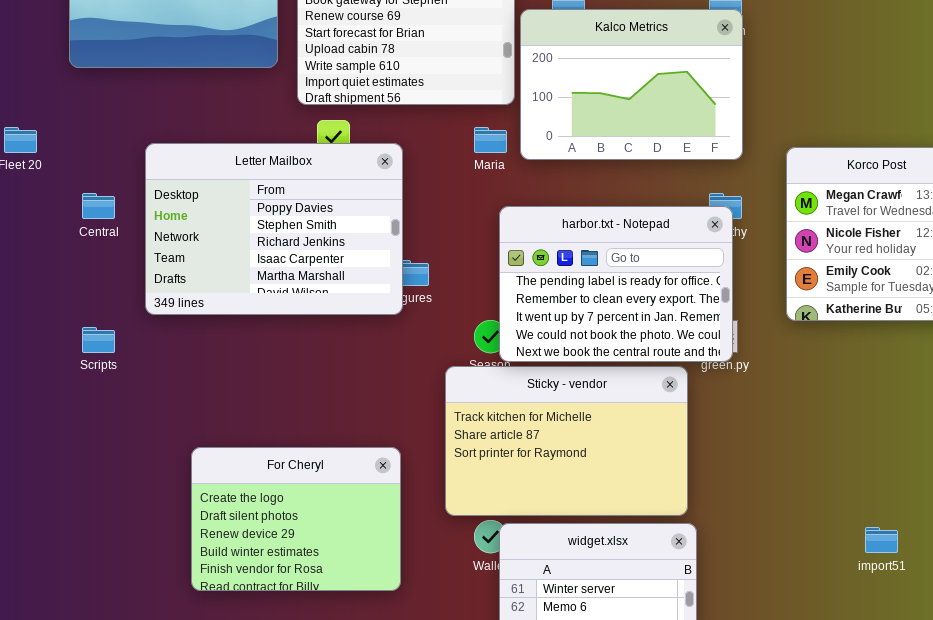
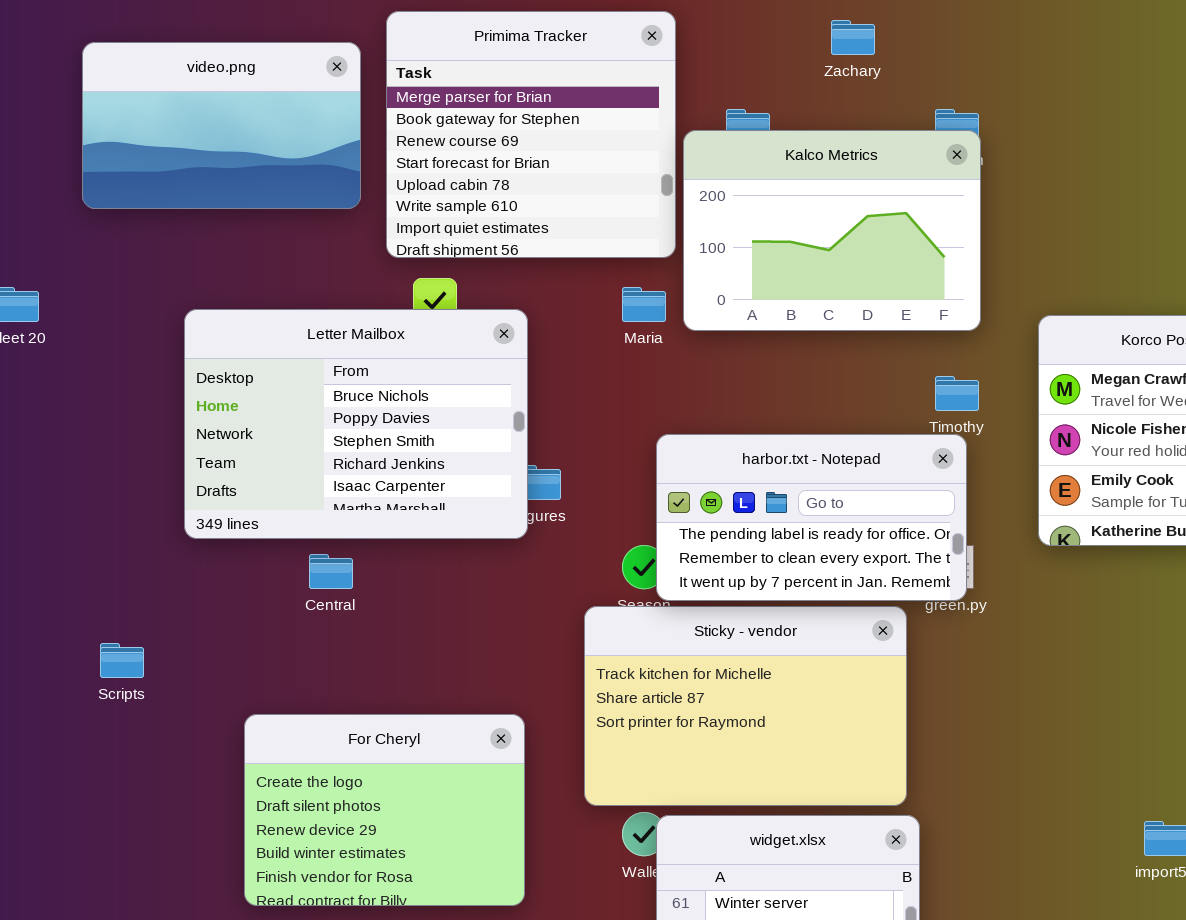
Letter Mailbox: [145,143,403,315] -> [184,309,528,539], scrolled up 1 row
Central: [82,193,115,219] -> [309,554,353,589], moved
harbor.txt - Notepad: [499,206,733,362] -> [656,434,967,601], resized
Scripts: [82,327,115,353] -> [100,643,144,678], moved

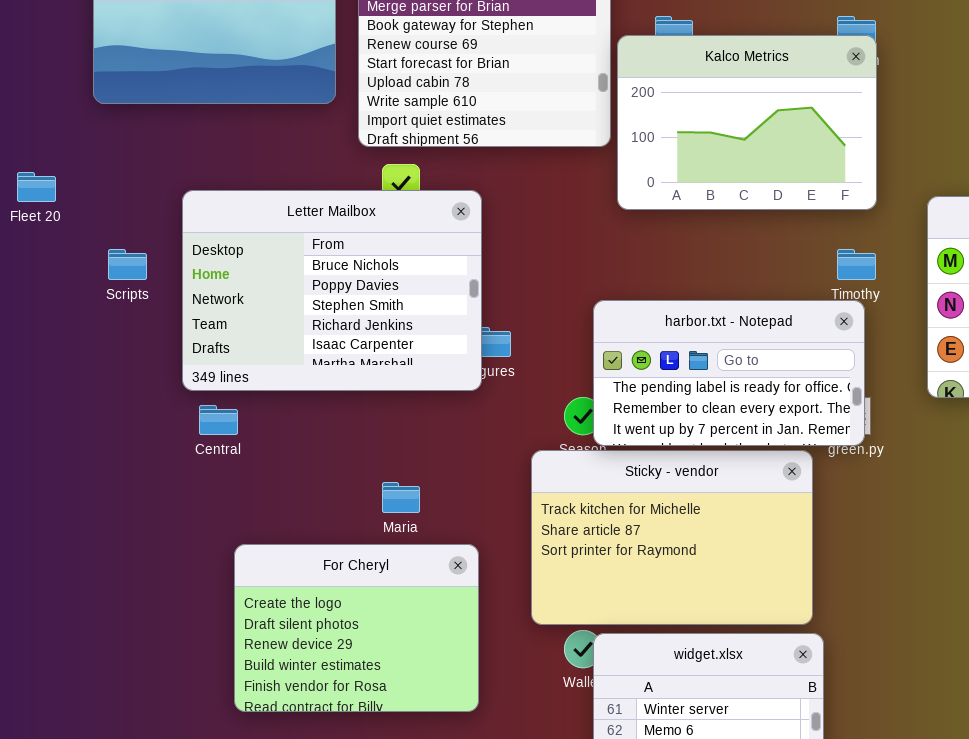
Maria: [622,287,666,322] -> [382,482,420,513], moved
Central: [309,554,353,589] -> [199,405,238,435], moved
Scripts: [100,643,144,678] -> [108,249,147,280], moved

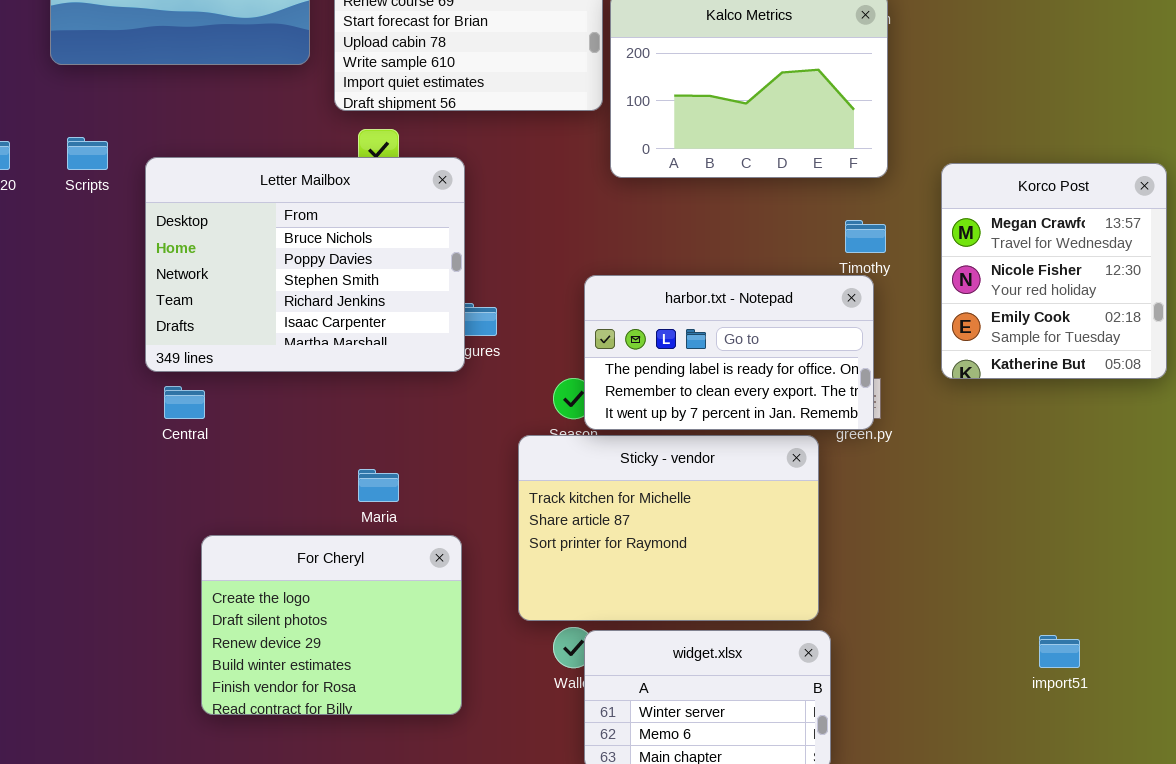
Scripts: [108,249,147,280] -> [67,137,108,170], moved

